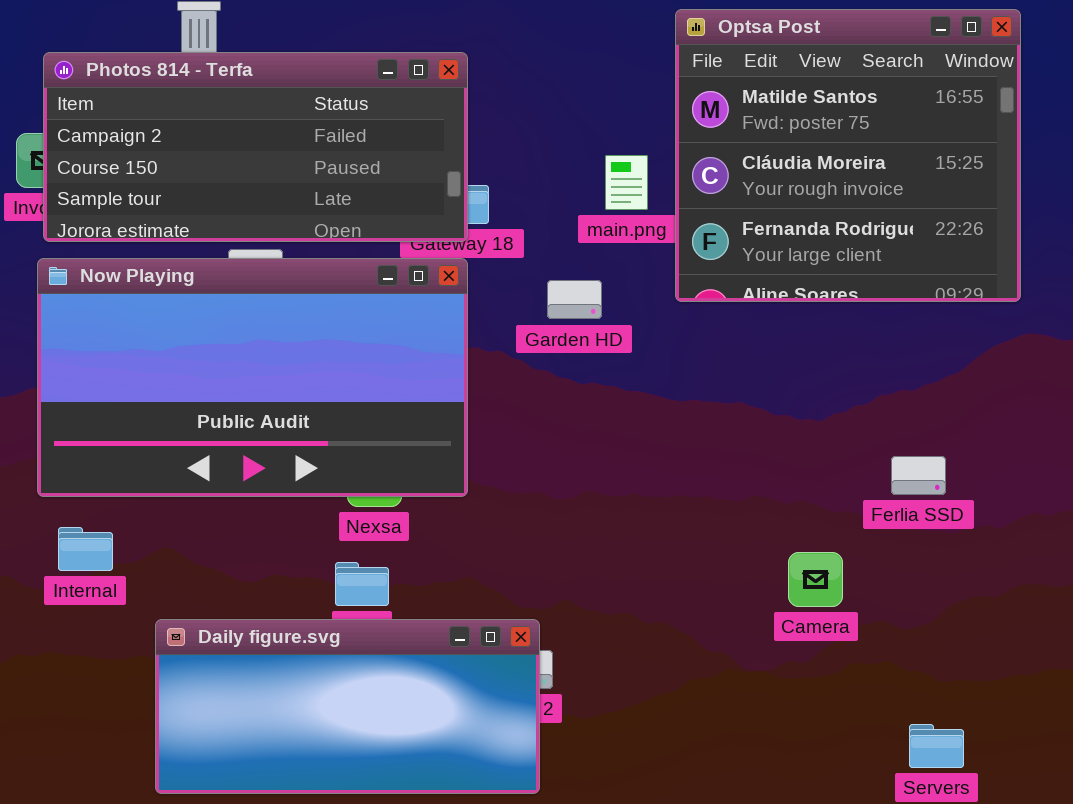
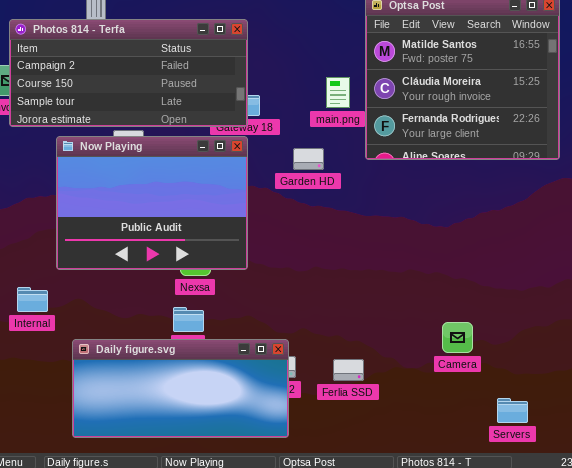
Now Playing: [37,258,468,497] -> [56,136,248,270], resized
Ferlia SSD: [891,456,946,495] -> [333,359,364,381], moved
Camera: [788,552,843,607] -> [442,322,473,353], moved

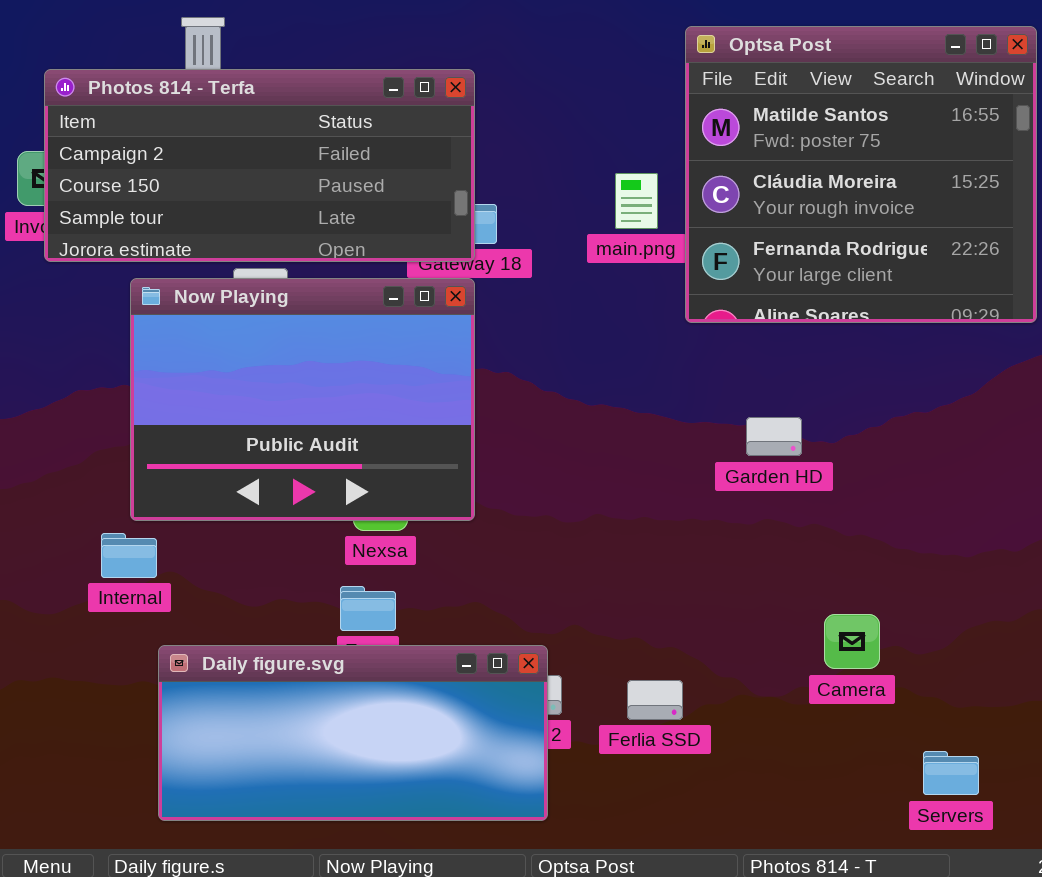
Garden HD: [293,148,324,170] -> [746,417,802,456], moved
Internal: [17,287,48,312] -> [101,533,157,578], moved

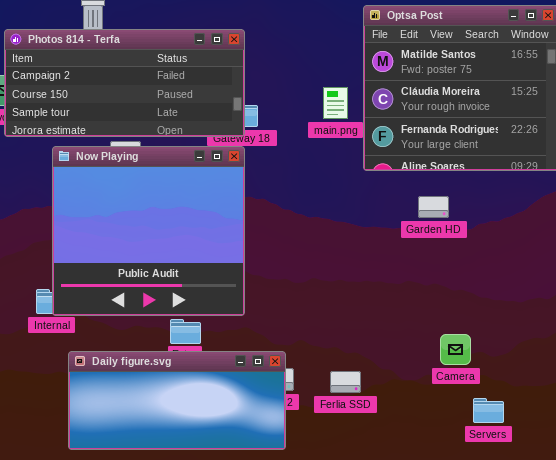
Now Playing: [130,278,475,521] -> [52,146,245,316], resized
Garden HD: [746,417,802,456] -> [418,196,449,218], moved
Servers: [923,751,979,795] -> [473,398,504,423], moved

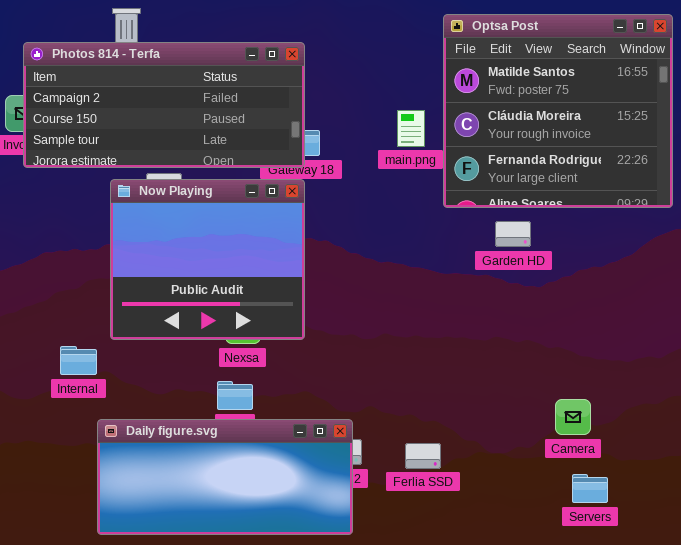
Now Playing: [52,146,245,316] -> [110,179,305,340], resized
Garden HD: [418,196,449,218] -> [495,221,531,247], moved
Camera: [440,334,471,365] -> [555,399,591,435], moved

